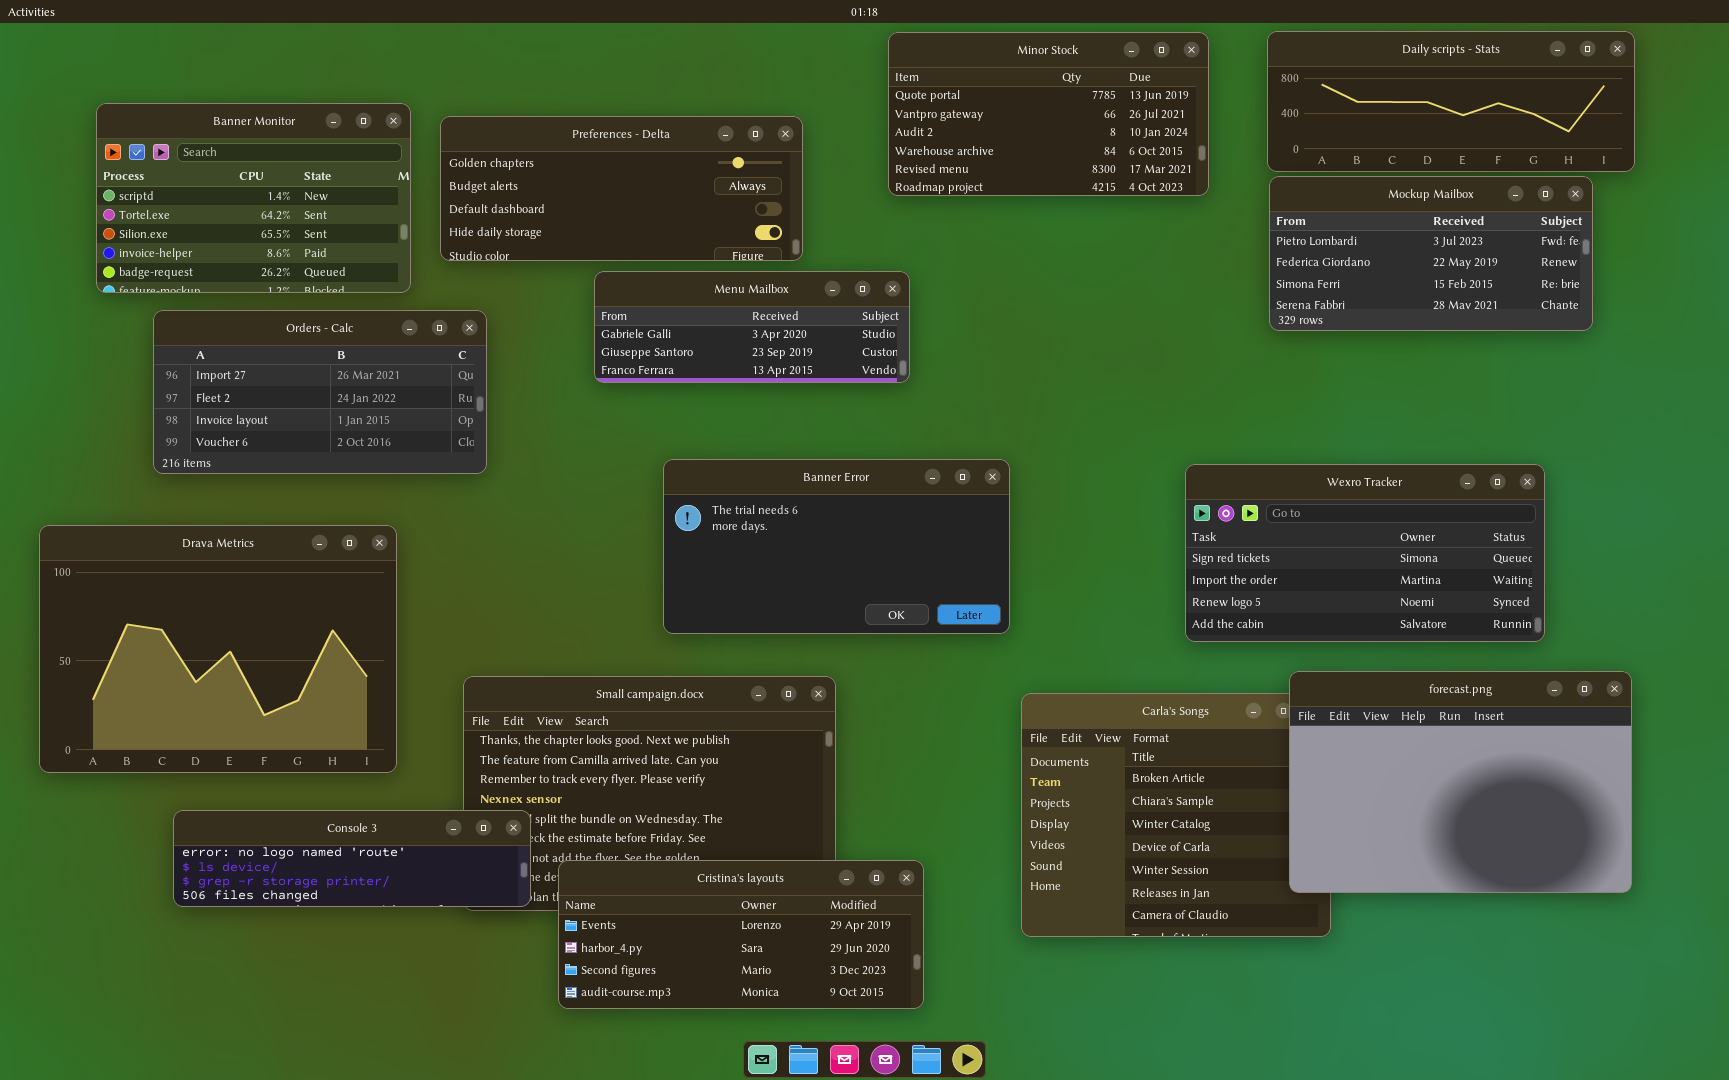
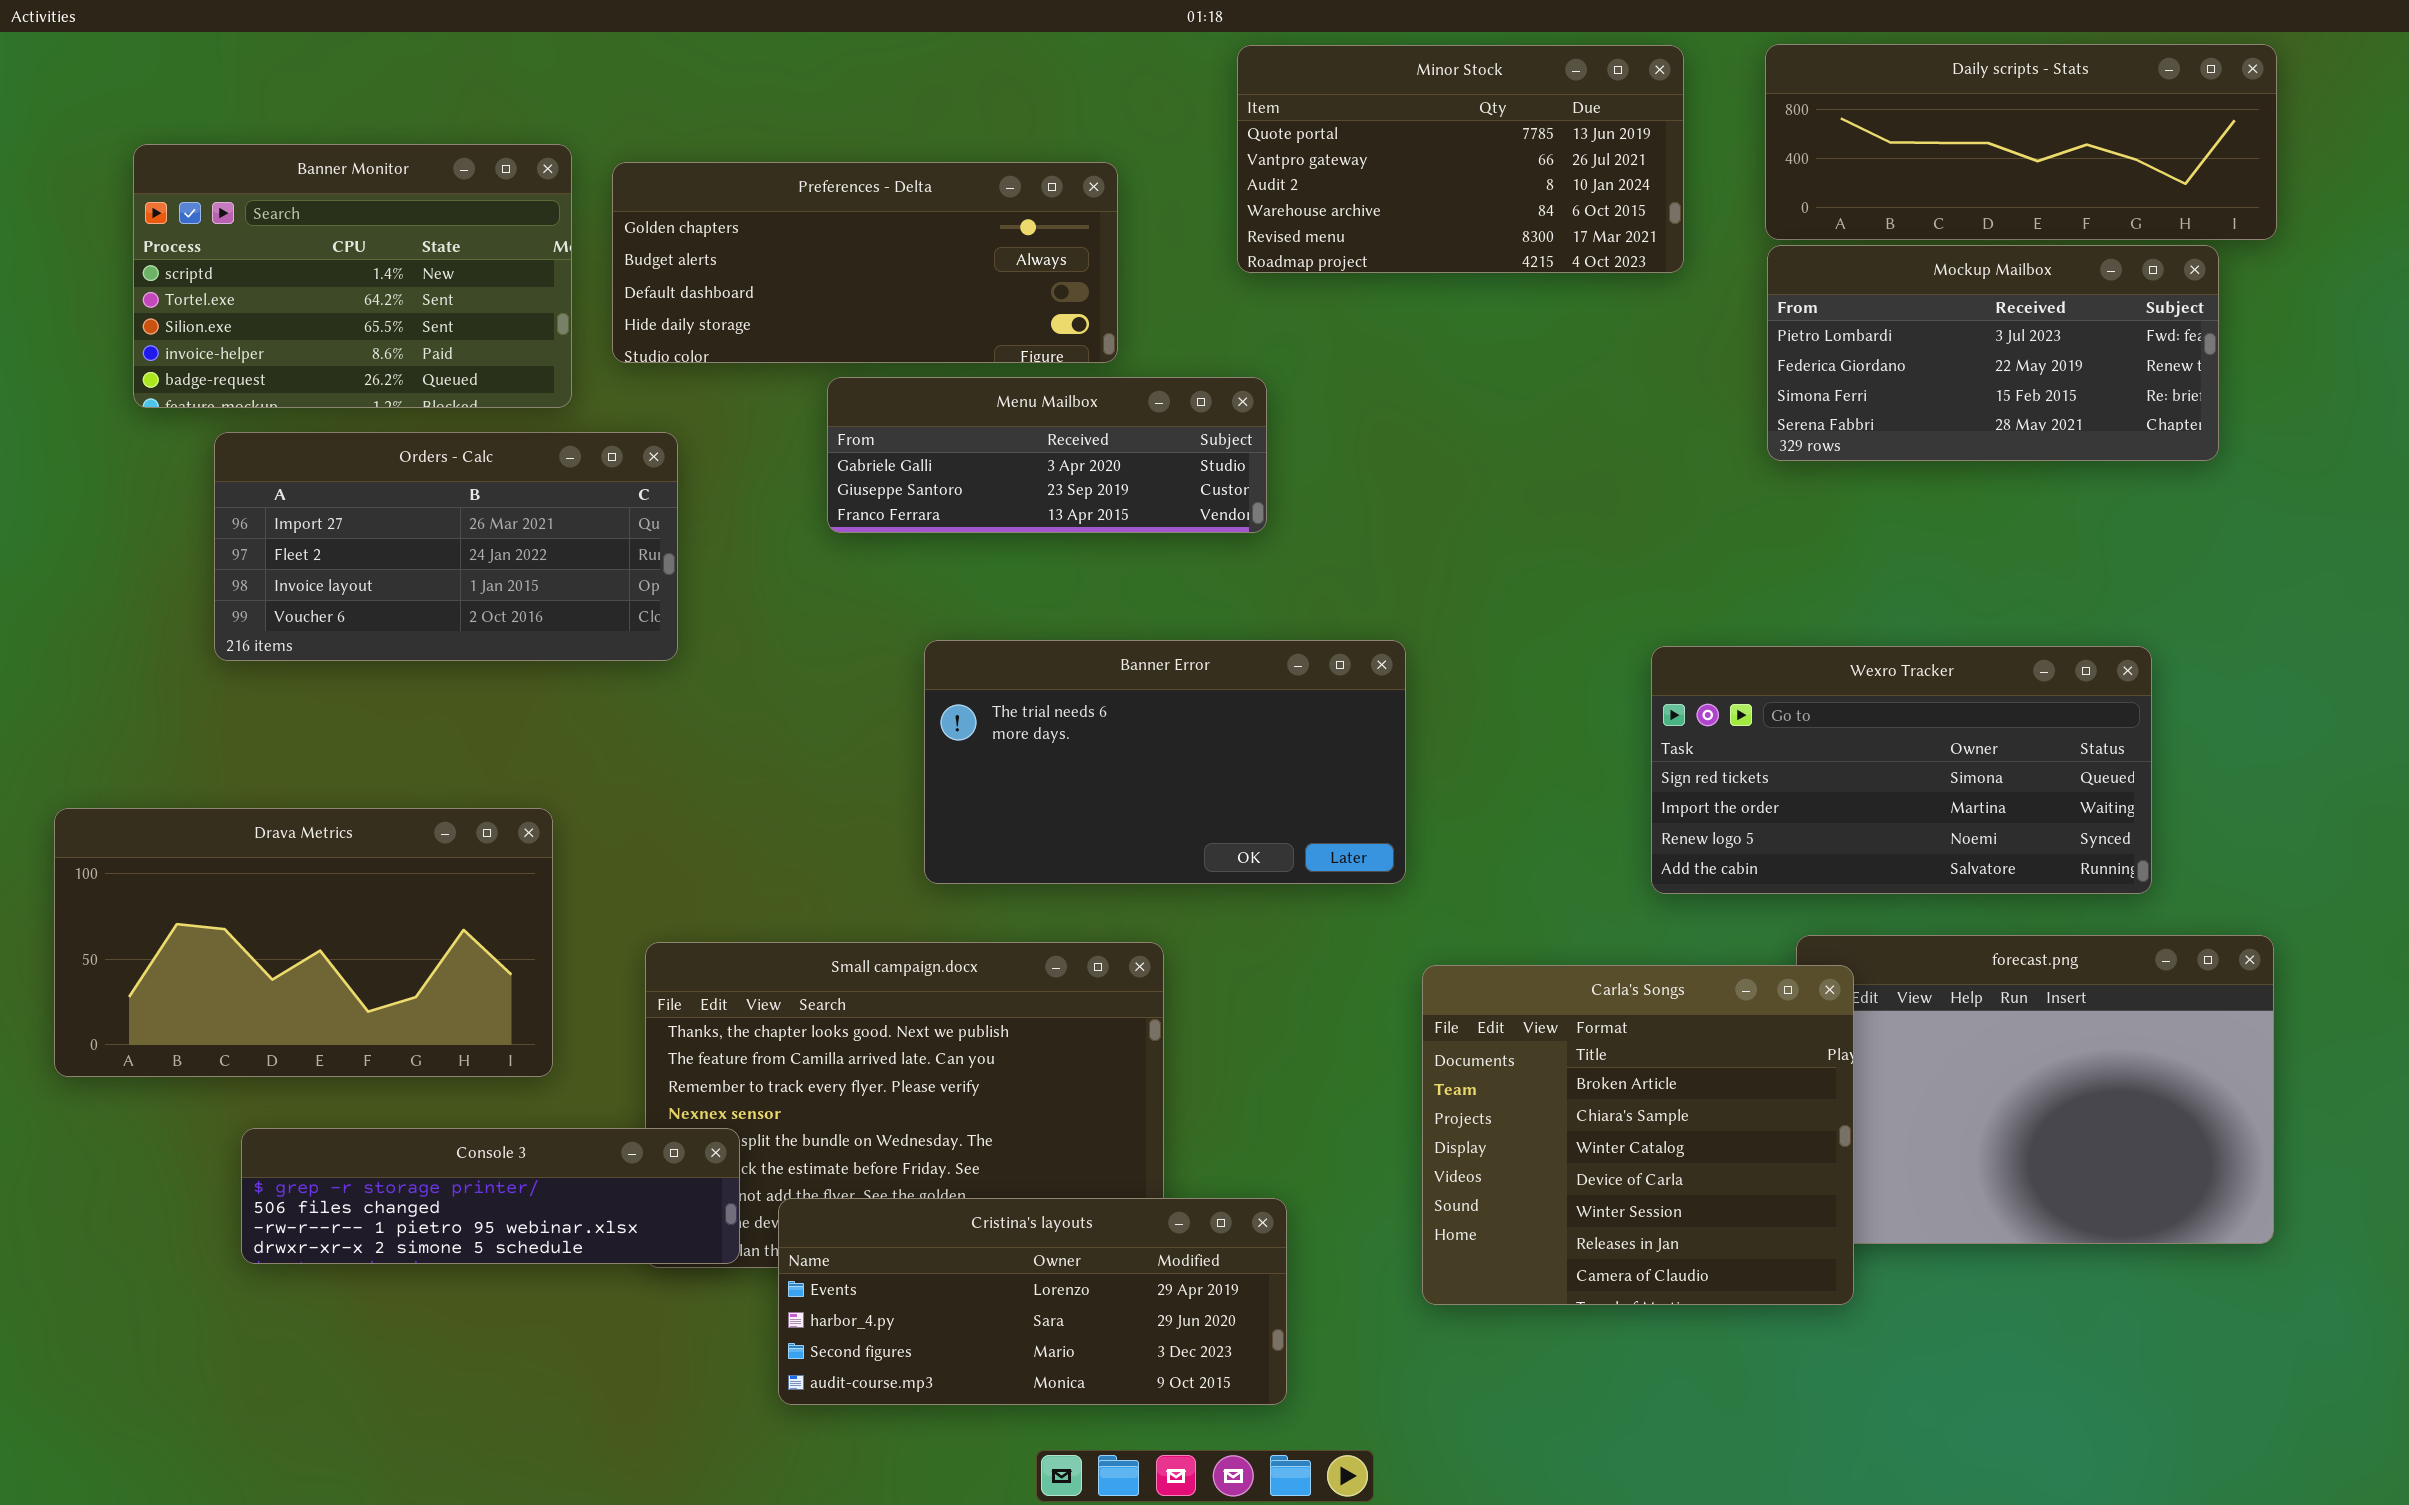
Drava Metrics: [39,525,397,773] -> [54,808,553,1077], resized
Carla's Songs: [1021,693,1331,937] -> [1422,965,1854,1305], raised
Console 3: [173,810,531,907] -> [241,1128,740,1264], scrolled down 2 rows

